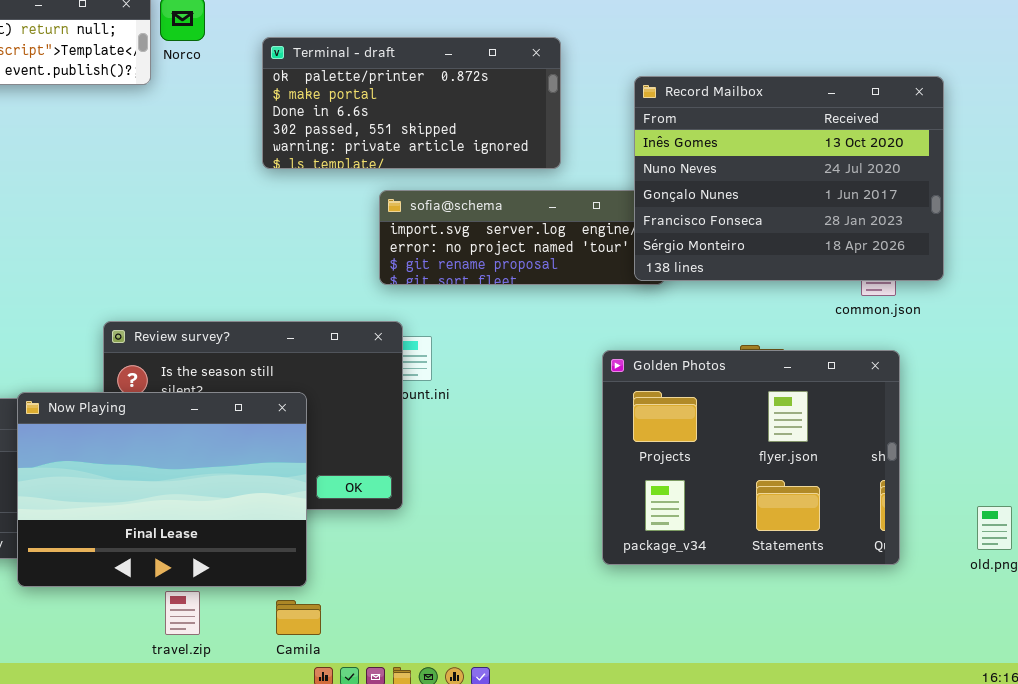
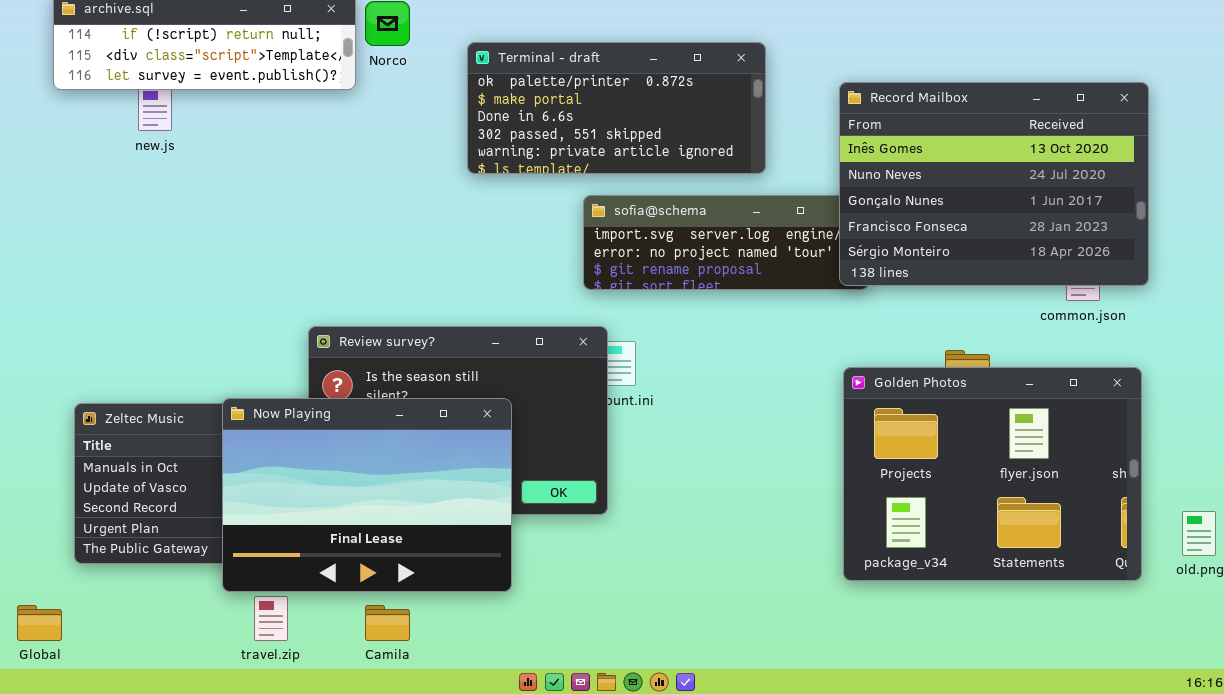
Golden Photos: [602,350,900,565] -> [843,367,1142,581], moved
travel.zip: [165,591,200,635] -> [254,596,288,641], moved
Camila: [276,600,321,635] -> [365,605,410,641], moved

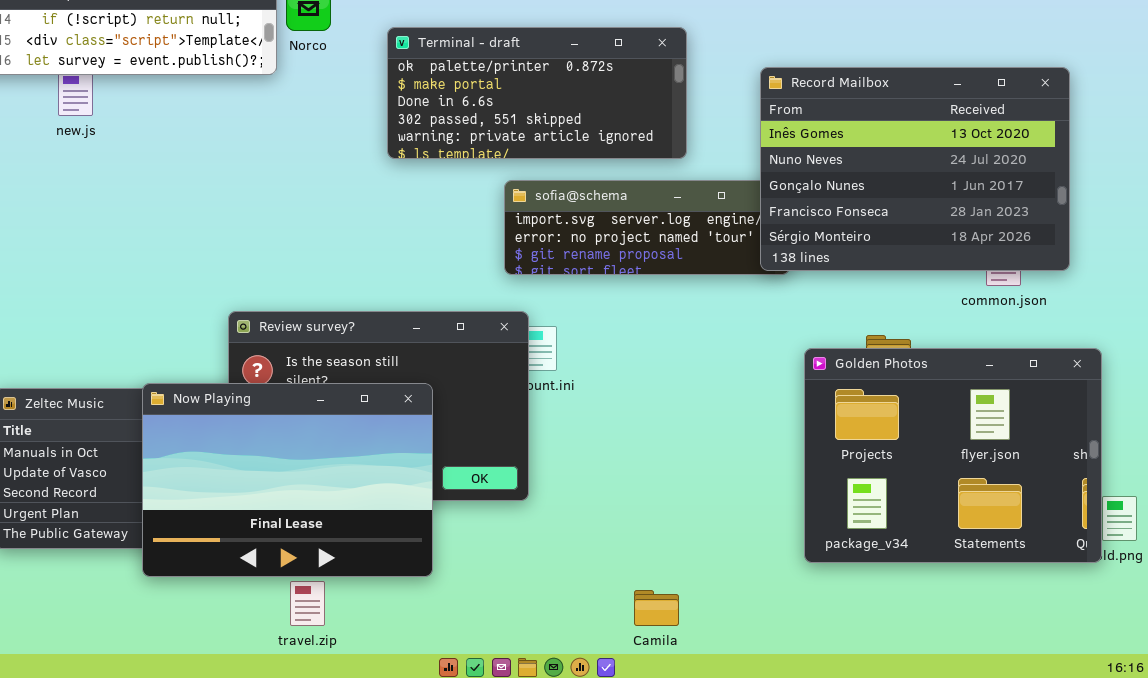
Golden Photos: [843,367,1142,581] -> [804,348,1102,563], moved
travel.zip: [254,596,288,641] -> [290,581,325,626], moved
Camila: [365,605,410,641] -> [634,590,679,626], moved

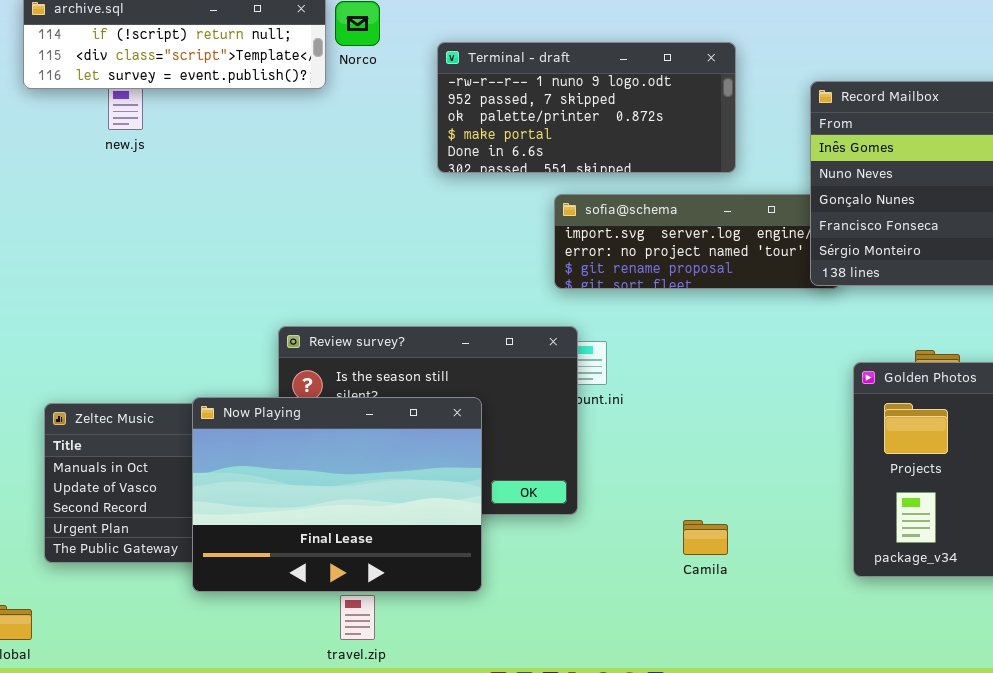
Terminal - draft: [387,27,687,159] -> [437,42,736,173], scrolled up 2 rows
Camila: [634,590,679,626] -> [683,520,728,555], moved

